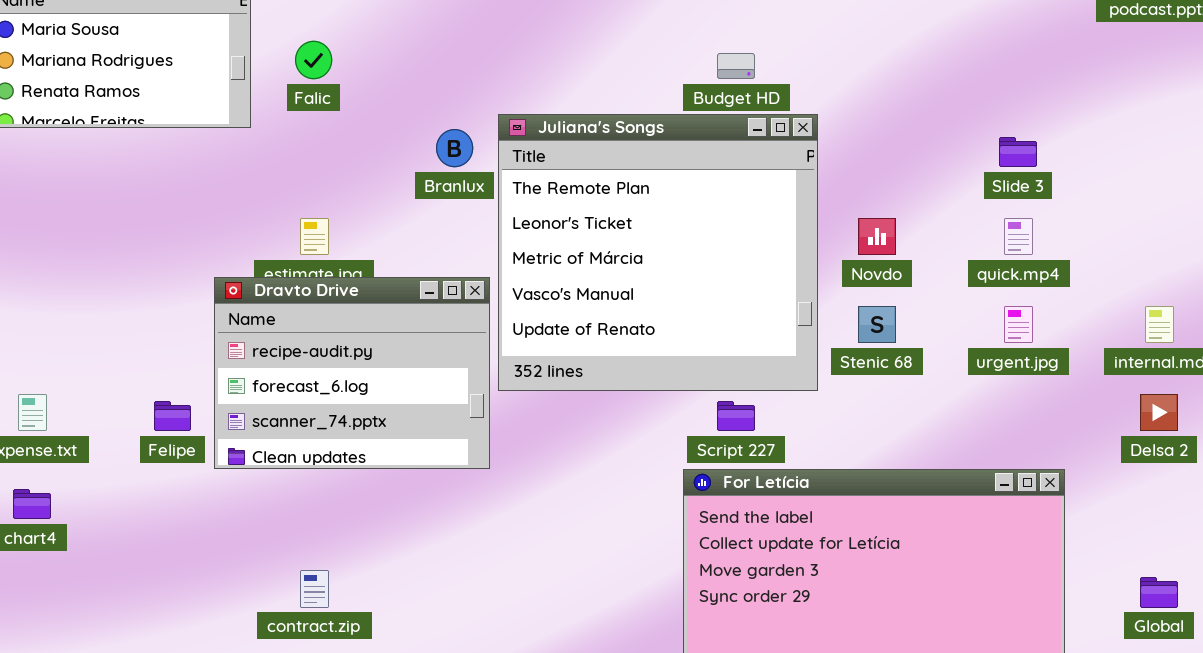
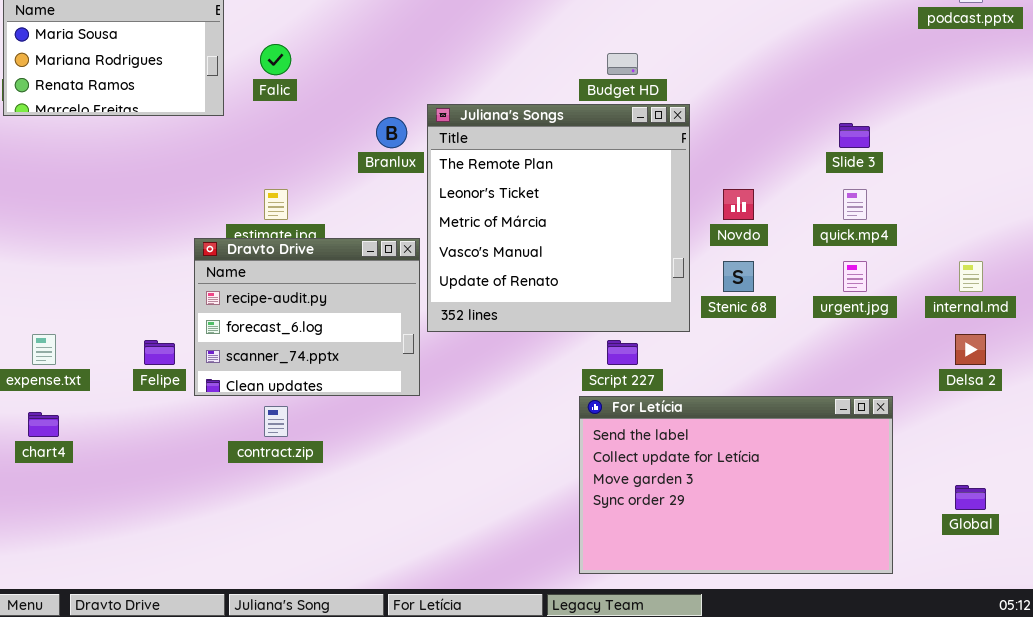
contract.zip: [300,570,329,608] -> [264,406,288,437], moved

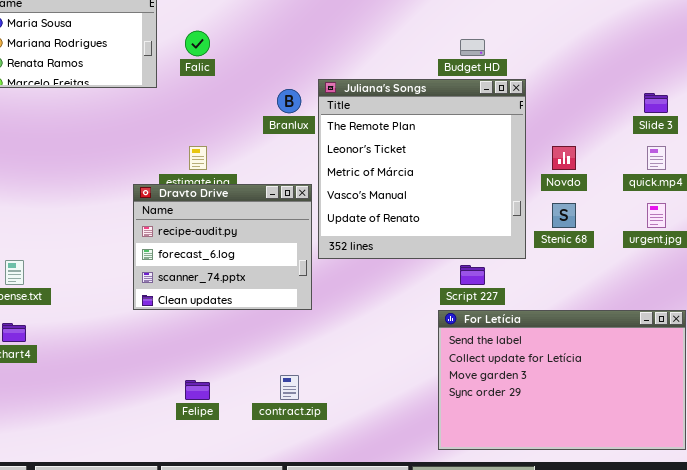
Felipe: [144,340,175,365] -> [185,380,210,400], moved
contract.zip: [264,406,288,437] -> [280,375,299,400], moved

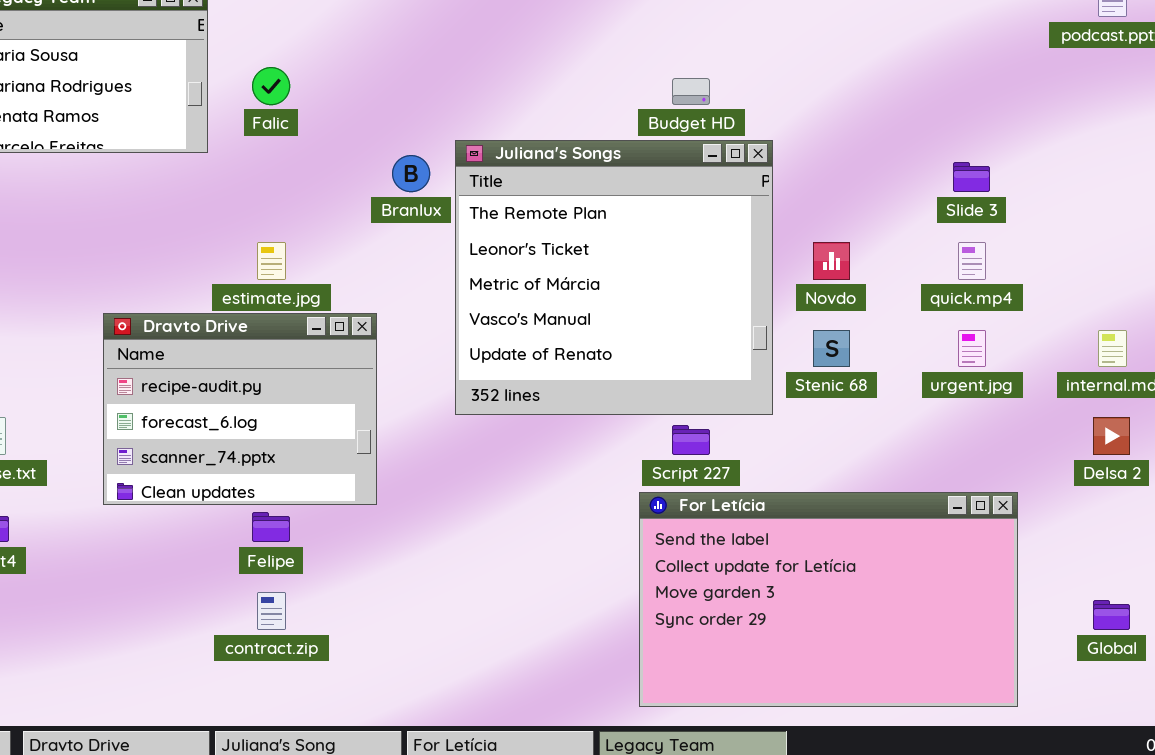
Dravto Drive: [133,184,312,310] -> [103,313,377,505], moved
contract.zip: [280,375,299,400] -> [257,592,286,630], moved
Felipe: [185,380,210,400] -> [252,512,290,542], moved

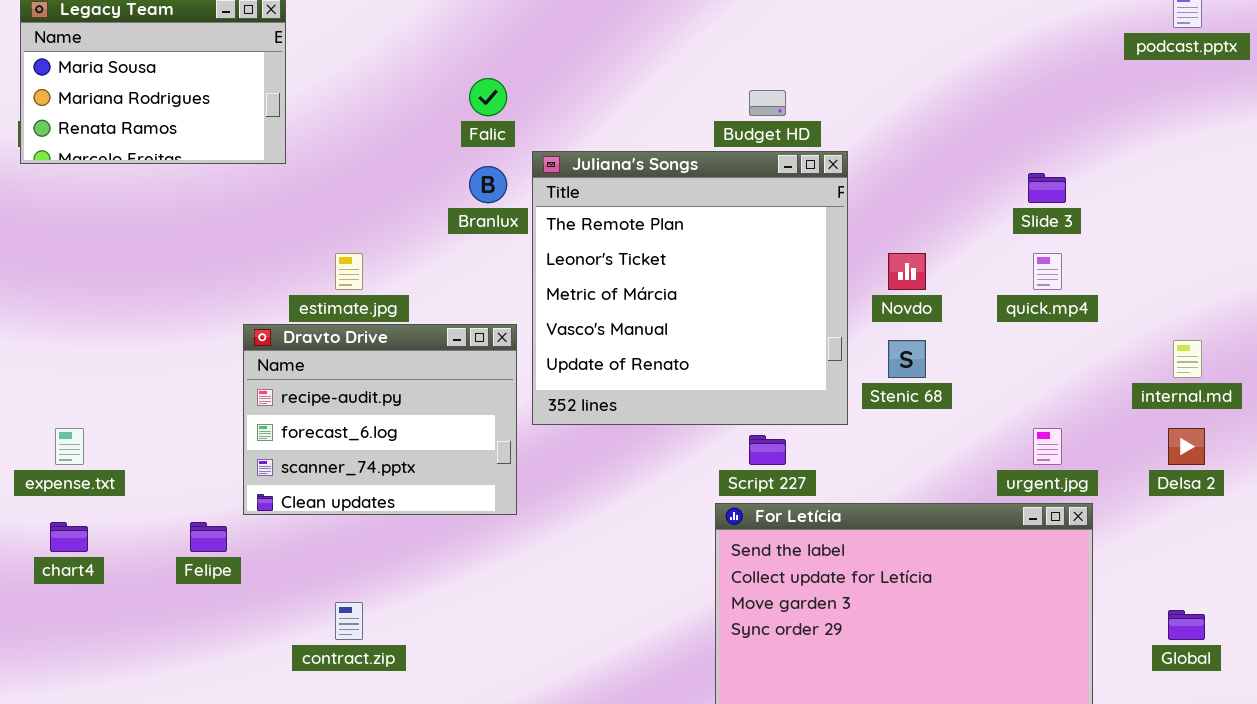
Falic: [252,67,290,105] -> [469,78,507,116], moved
Dravto Drive: [103,313,377,505] -> [243,324,517,515], moved
urgent.jpg: [958,330,986,367] -> [1033,428,1062,465], moved
Felipe: [252,512,290,542] -> [190,522,227,552], moved

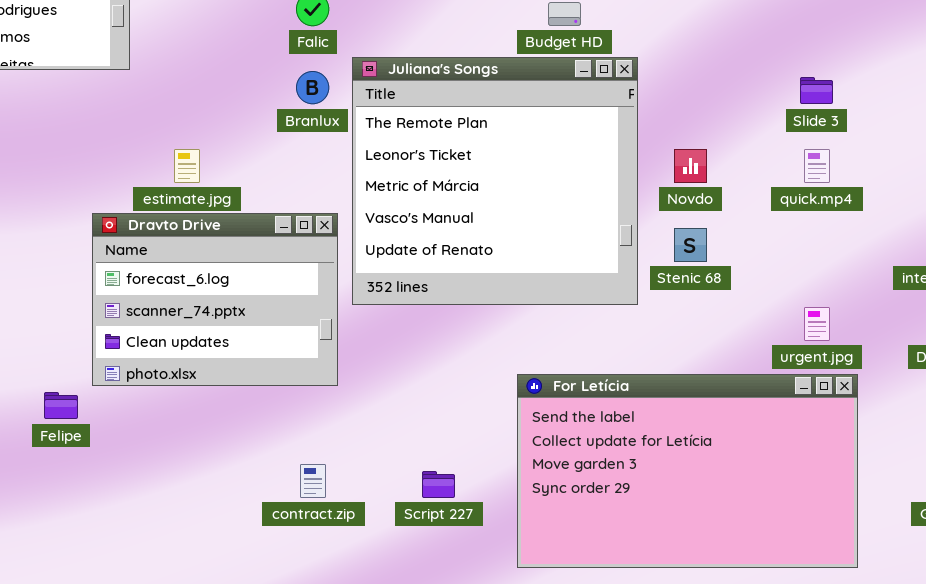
Dravto Drive: [243,324,517,515] -> [92,213,338,386], scrolled down 1 row
Script 227: [749,435,786,465] -> [422,471,455,498], moved
contract.zip: [335,602,363,640] -> [300,464,326,498], moved

